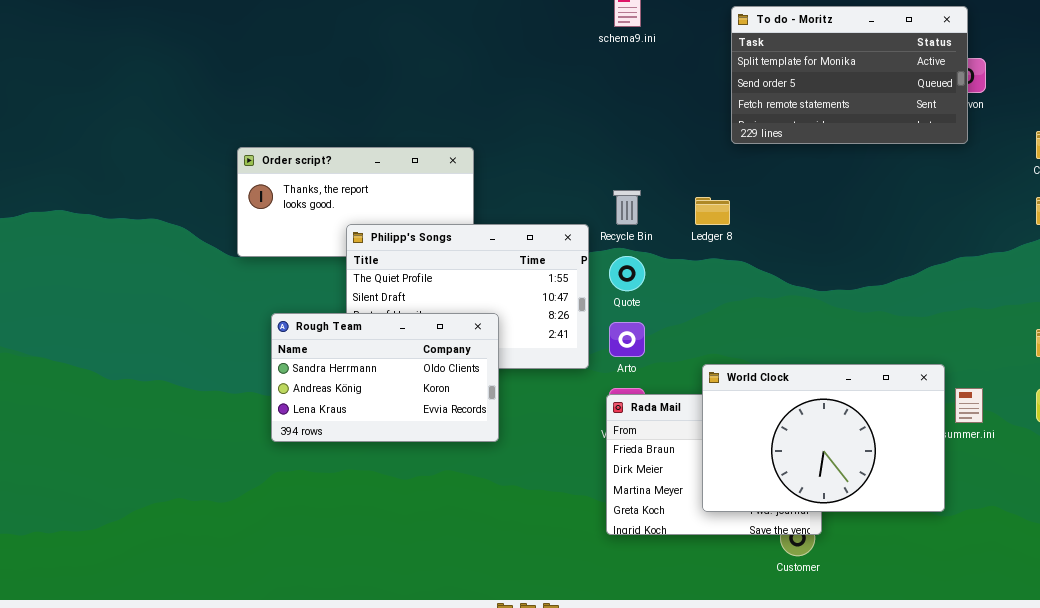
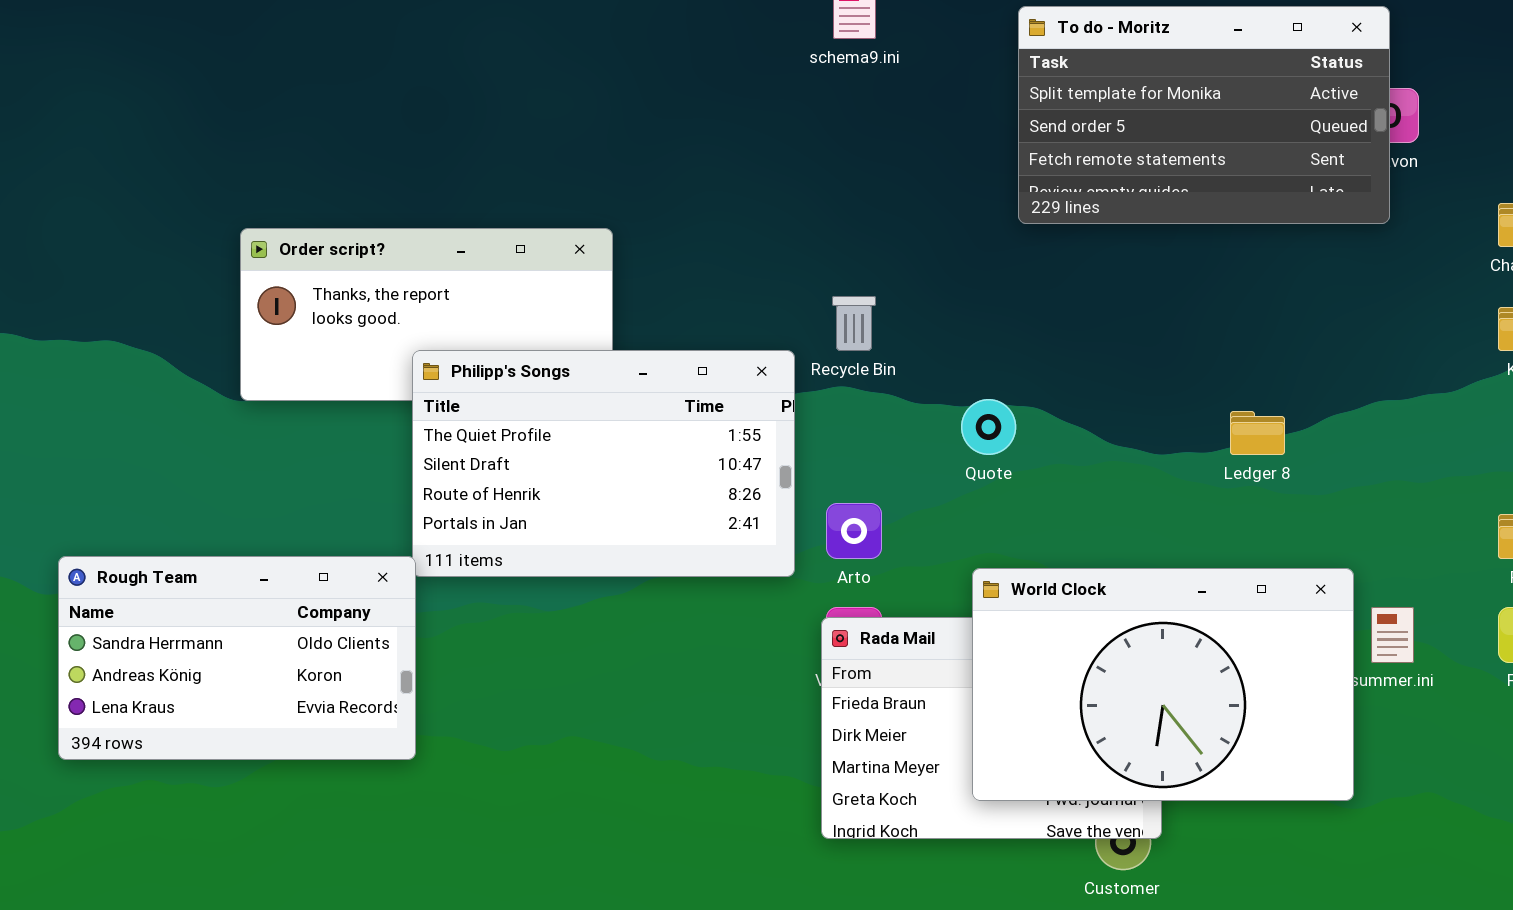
Ledger 8: [695,197,730,225] -> [1230,411,1285,455], moved
Quote: [609,256,645,291] -> [961,399,1016,455], moved
Rough Team: [271,313,499,442] -> [58,556,416,760], moved

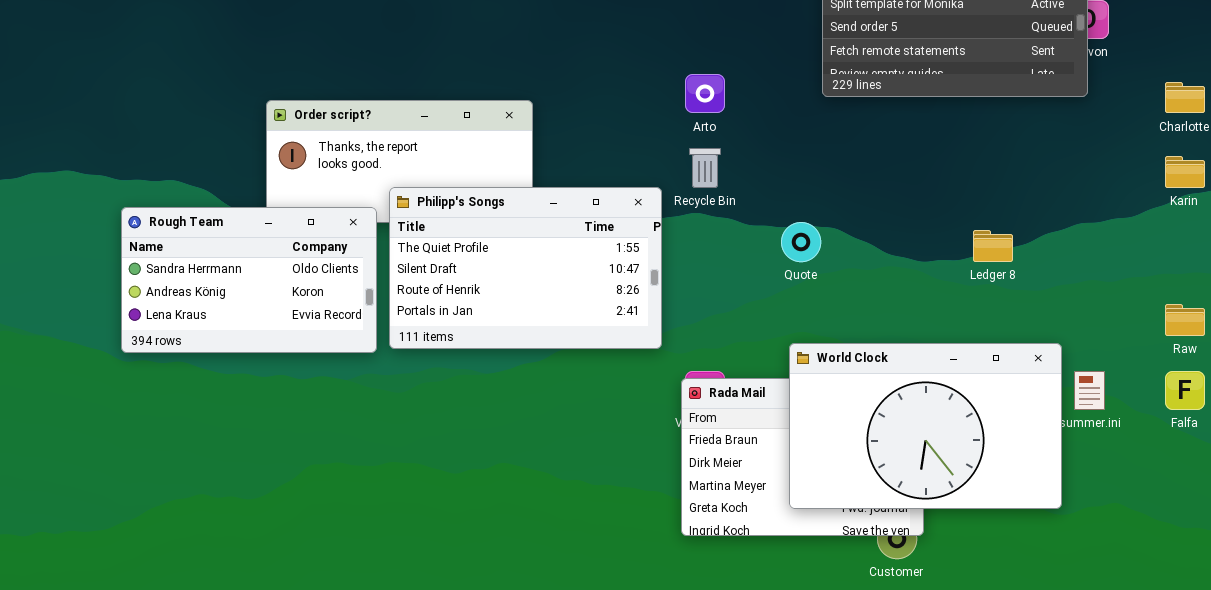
Arto: [826,503,882,559] -> [685,74,725,113], moved
Rough Team: [58,556,416,760] -> [121,207,377,353], moved

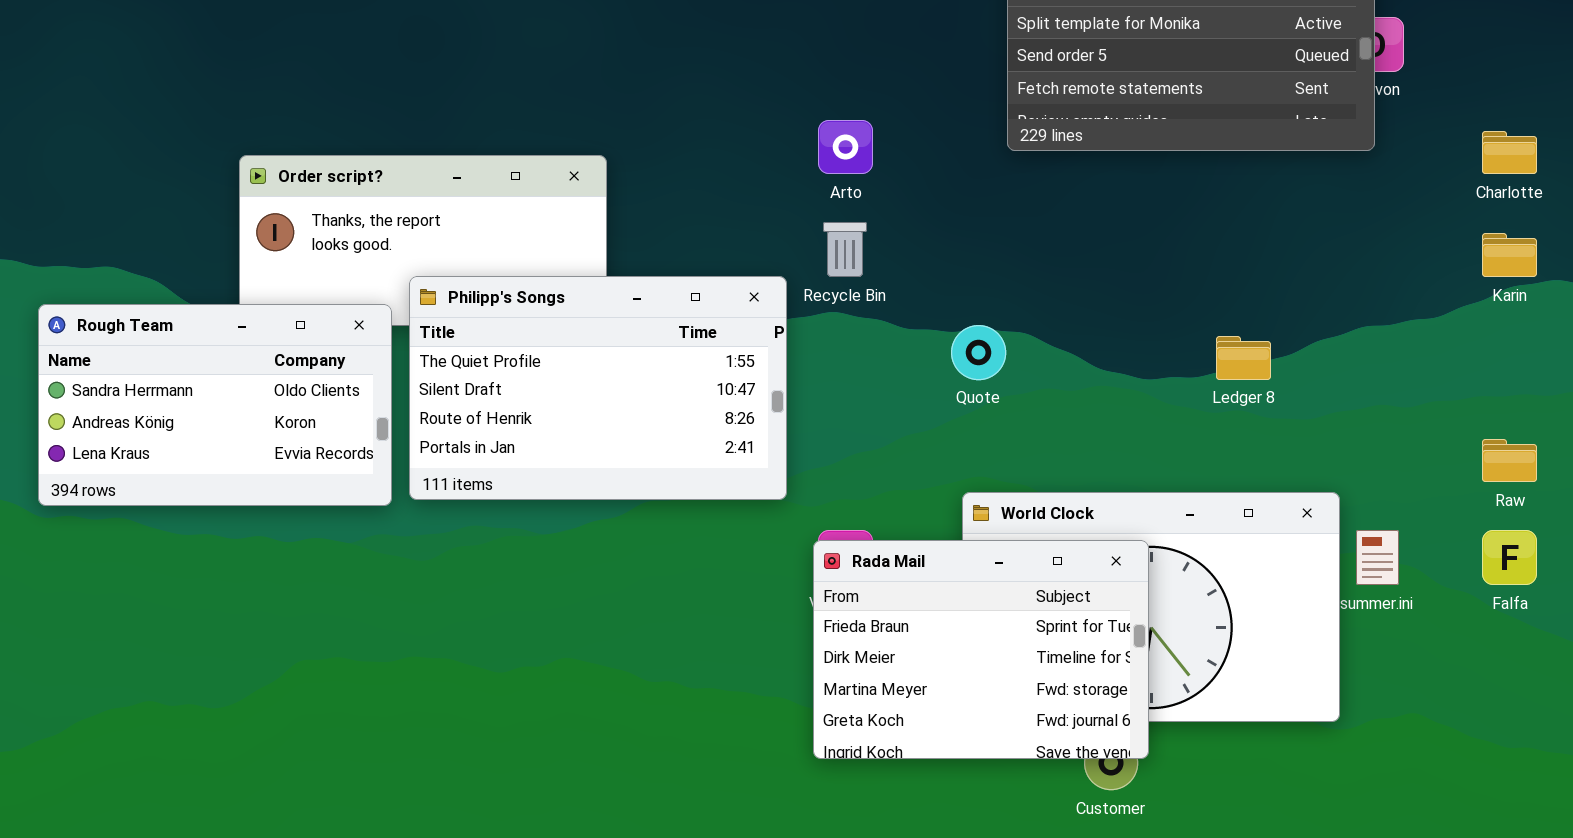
Rada Mail: [681,378,924,536] -> [813,540,1149,759], raised

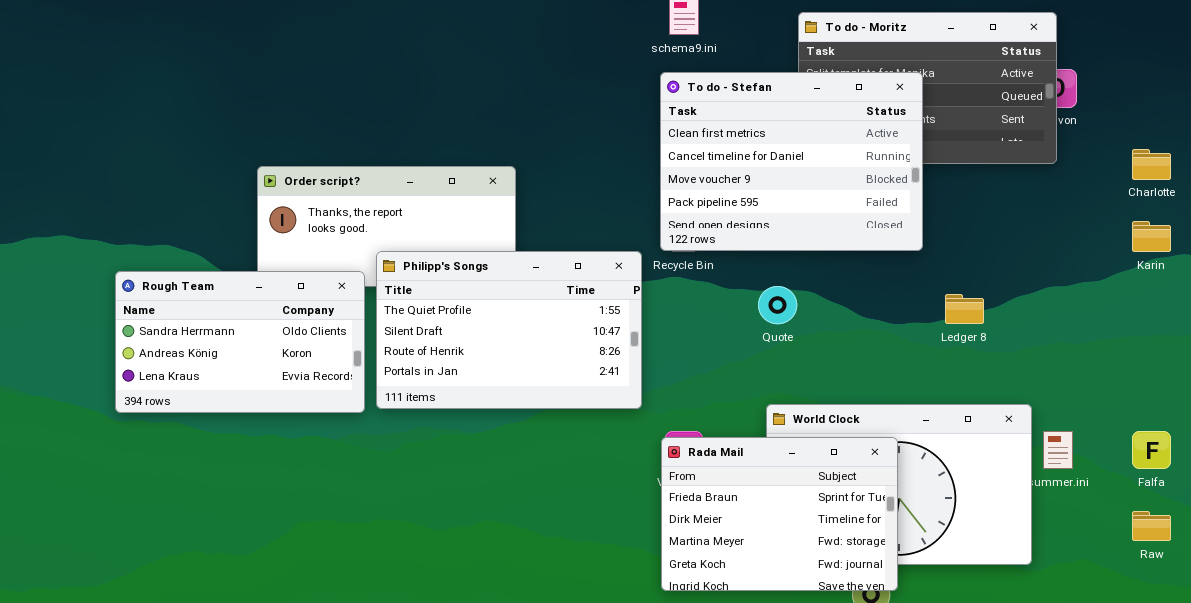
To do - Stefan: none -> [660,72,923,251], opened
Raw: [1482,439,1537,482] -> [1132,511,1171,541], moved

